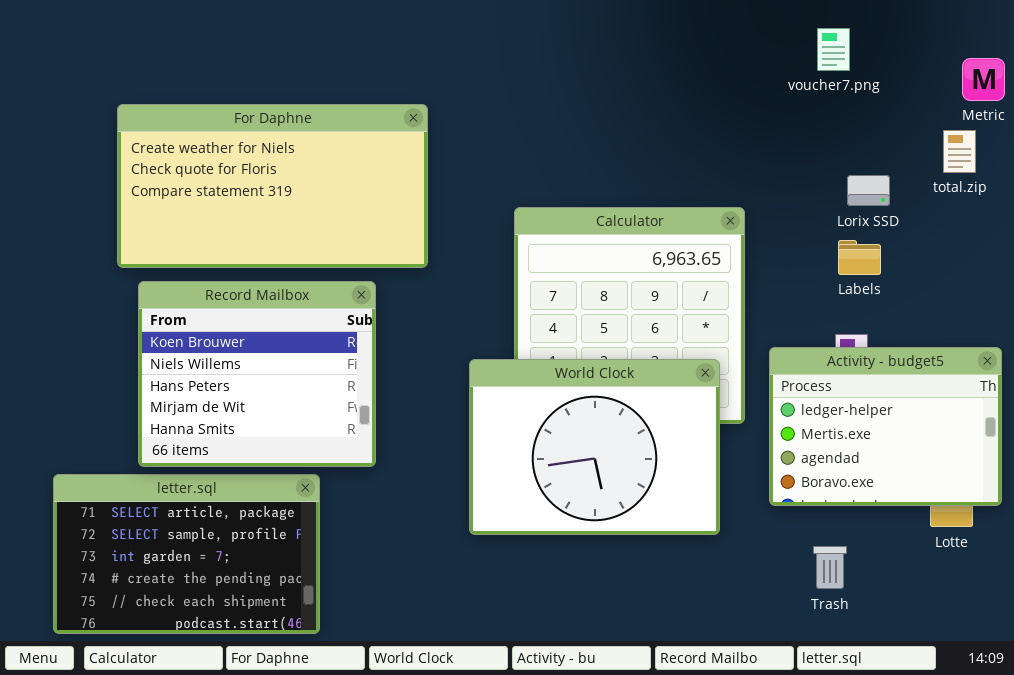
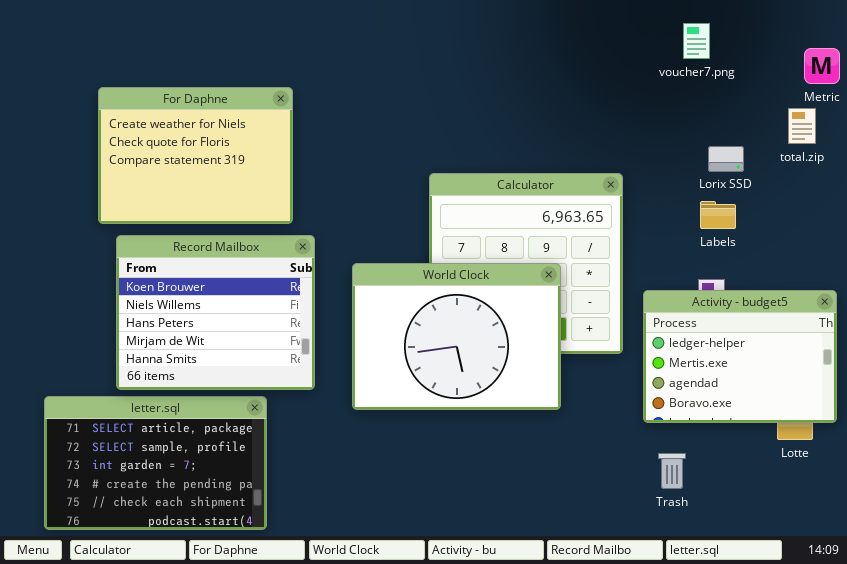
For Daphne: [117,104,428,268] -> [98,87,293,224], resized
World Clock: [469,359,720,535] -> [352,263,561,410], moved
Trash: [813,546,847,589] -> [658,453,686,489], moved

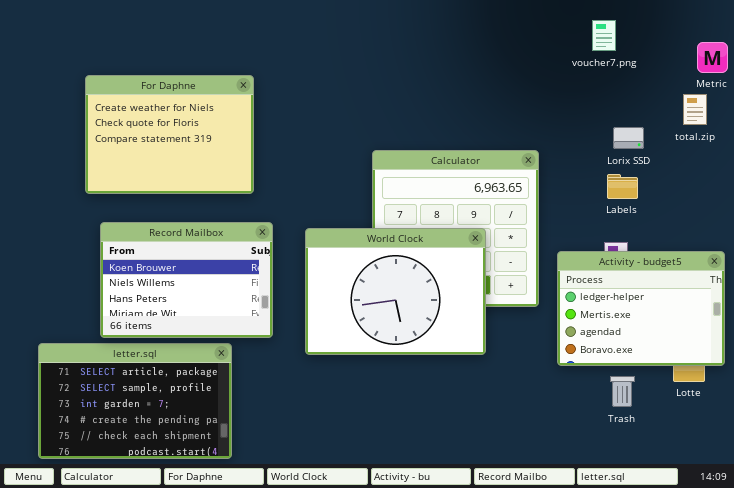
Record Mailbox: [116,235,315,390] -> [100,222,273,338], resized
Trash: [658,453,686,489] -> [610,376,635,407], moved

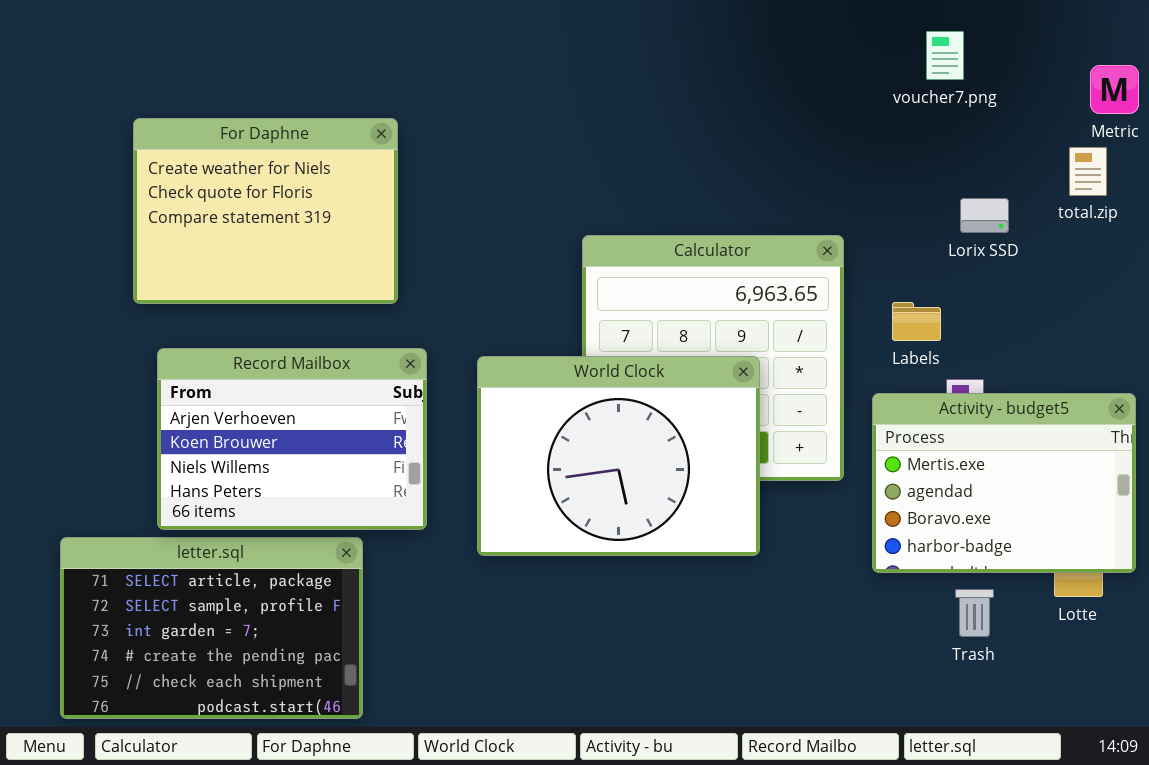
Labels: [607,174,638,199] -> [892,302,941,341], moved
Record Mailbox: [100,222,273,338] -> [157,348,427,530], scrolled up 1 row
Activity - budget5: [557,251,725,366] -> [872,393,1136,573], scrolled down 1 row

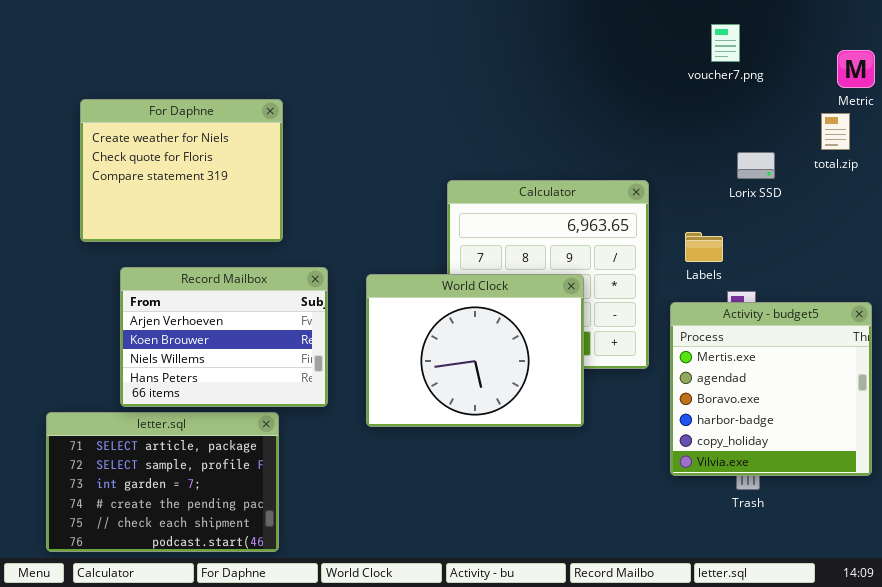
For Daphne: [133,118,398,304] -> [80,99,283,242], moved
Activity - budget5: [872,393,1136,573] -> [670,302,872,476], resized

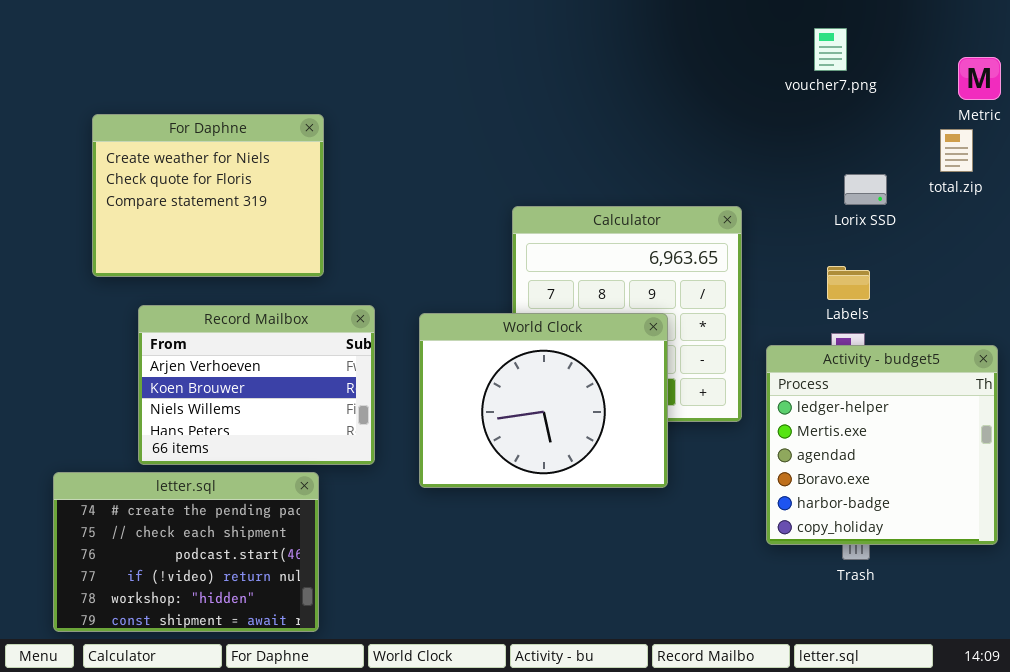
Labels: [685,232,723,262] -> [827,266,870,300], moved
Activity - budget5: [670,302,872,476] -> [766,345,998,545], scrolled up 1 row
letter.sql: [46,412,279,552] -> [53,472,319,632], scrolled down 3 rows

